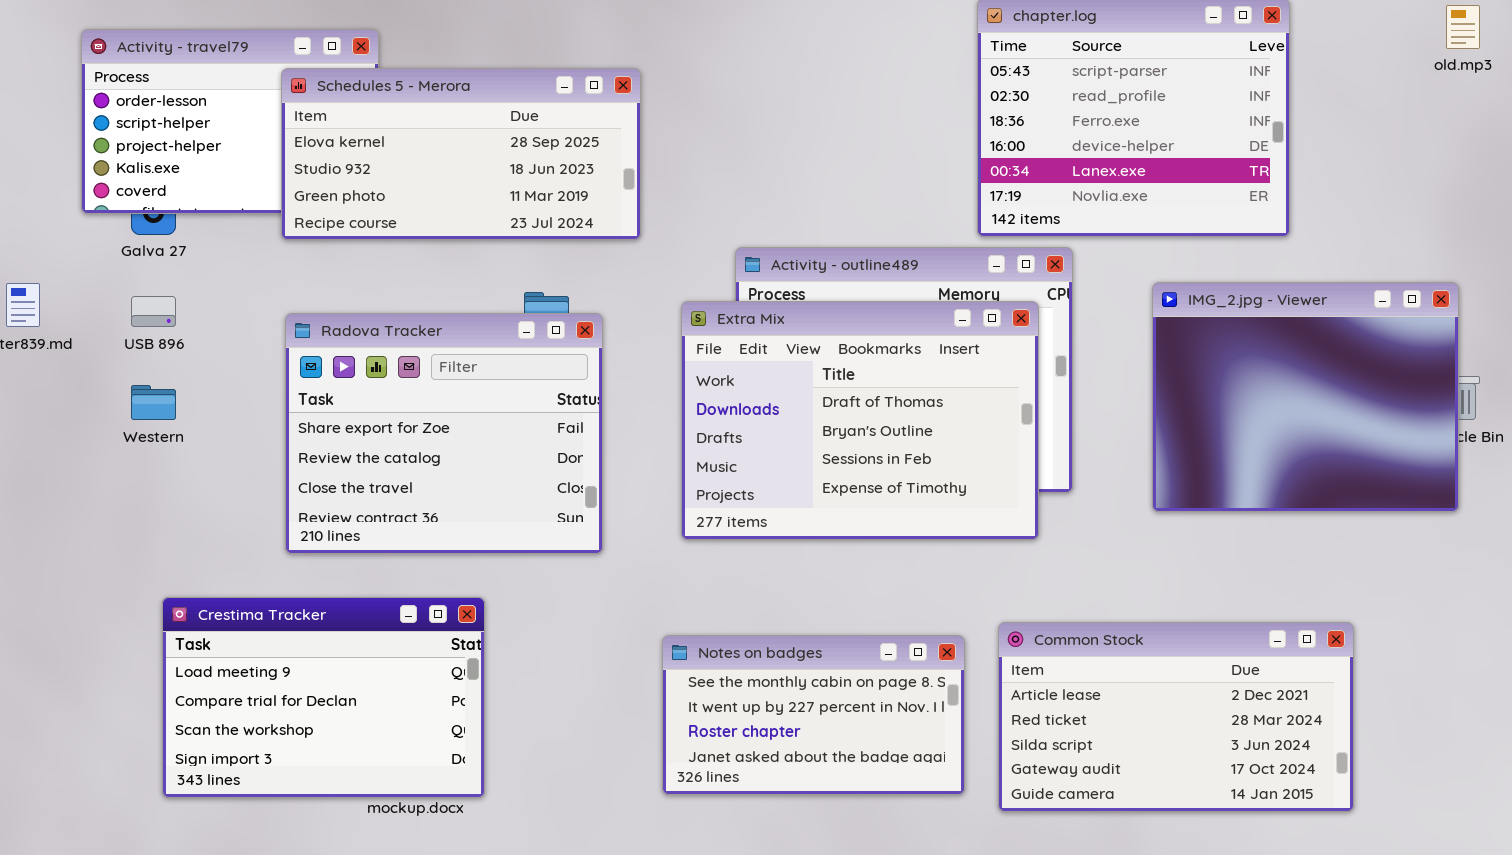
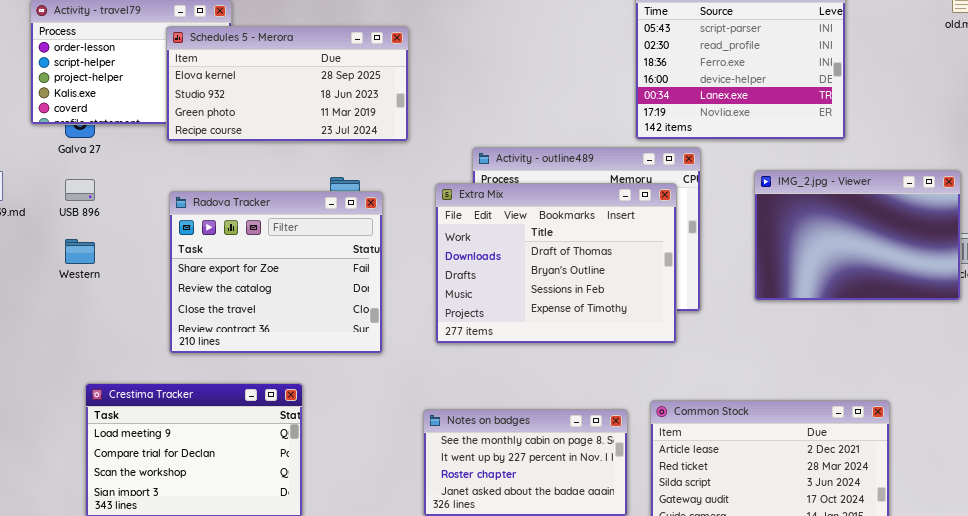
IMG_2.jpg - Viewer: [1152,282,1459,512] -> [754,170,961,301], resized

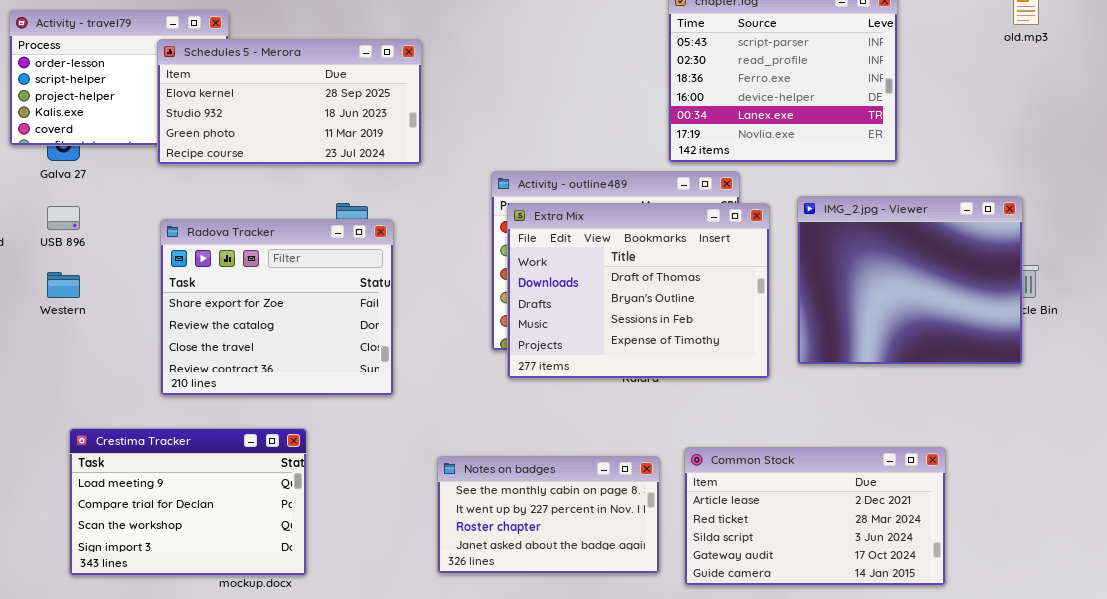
IMG_2.jpg - Viewer: [754,170,961,301] -> [797,196,1023,365], resized
Extra Mix: [435,183,677,344] -> [507,203,770,379], moved

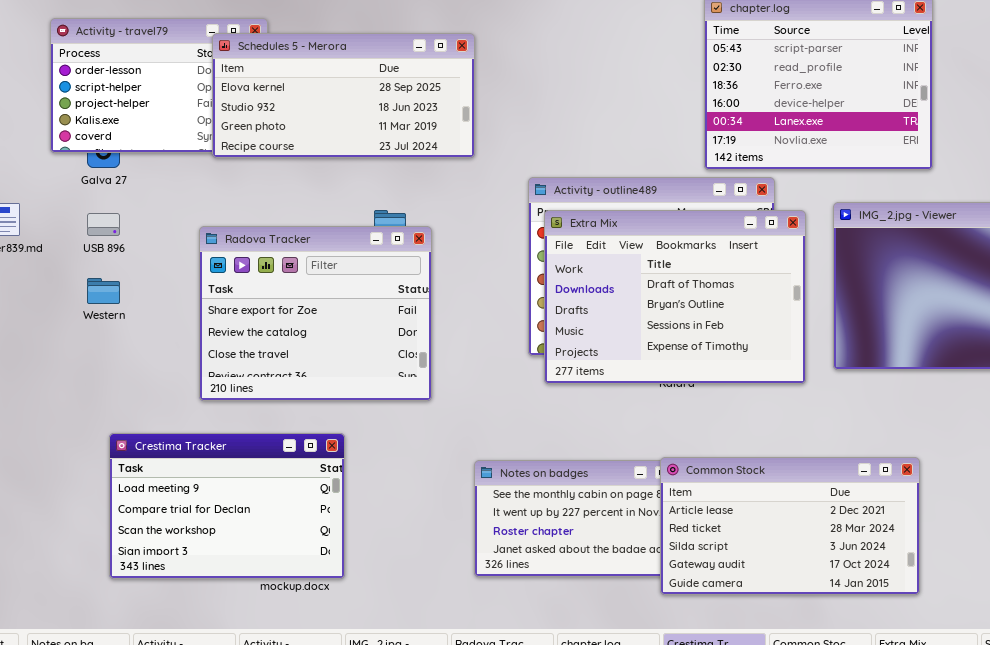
Schedules 5 - Merora: [157,39,422,165] -> [212,33,475,158], moved
Common Stock: [684,447,946,586] -> [660,457,920,595], moved

